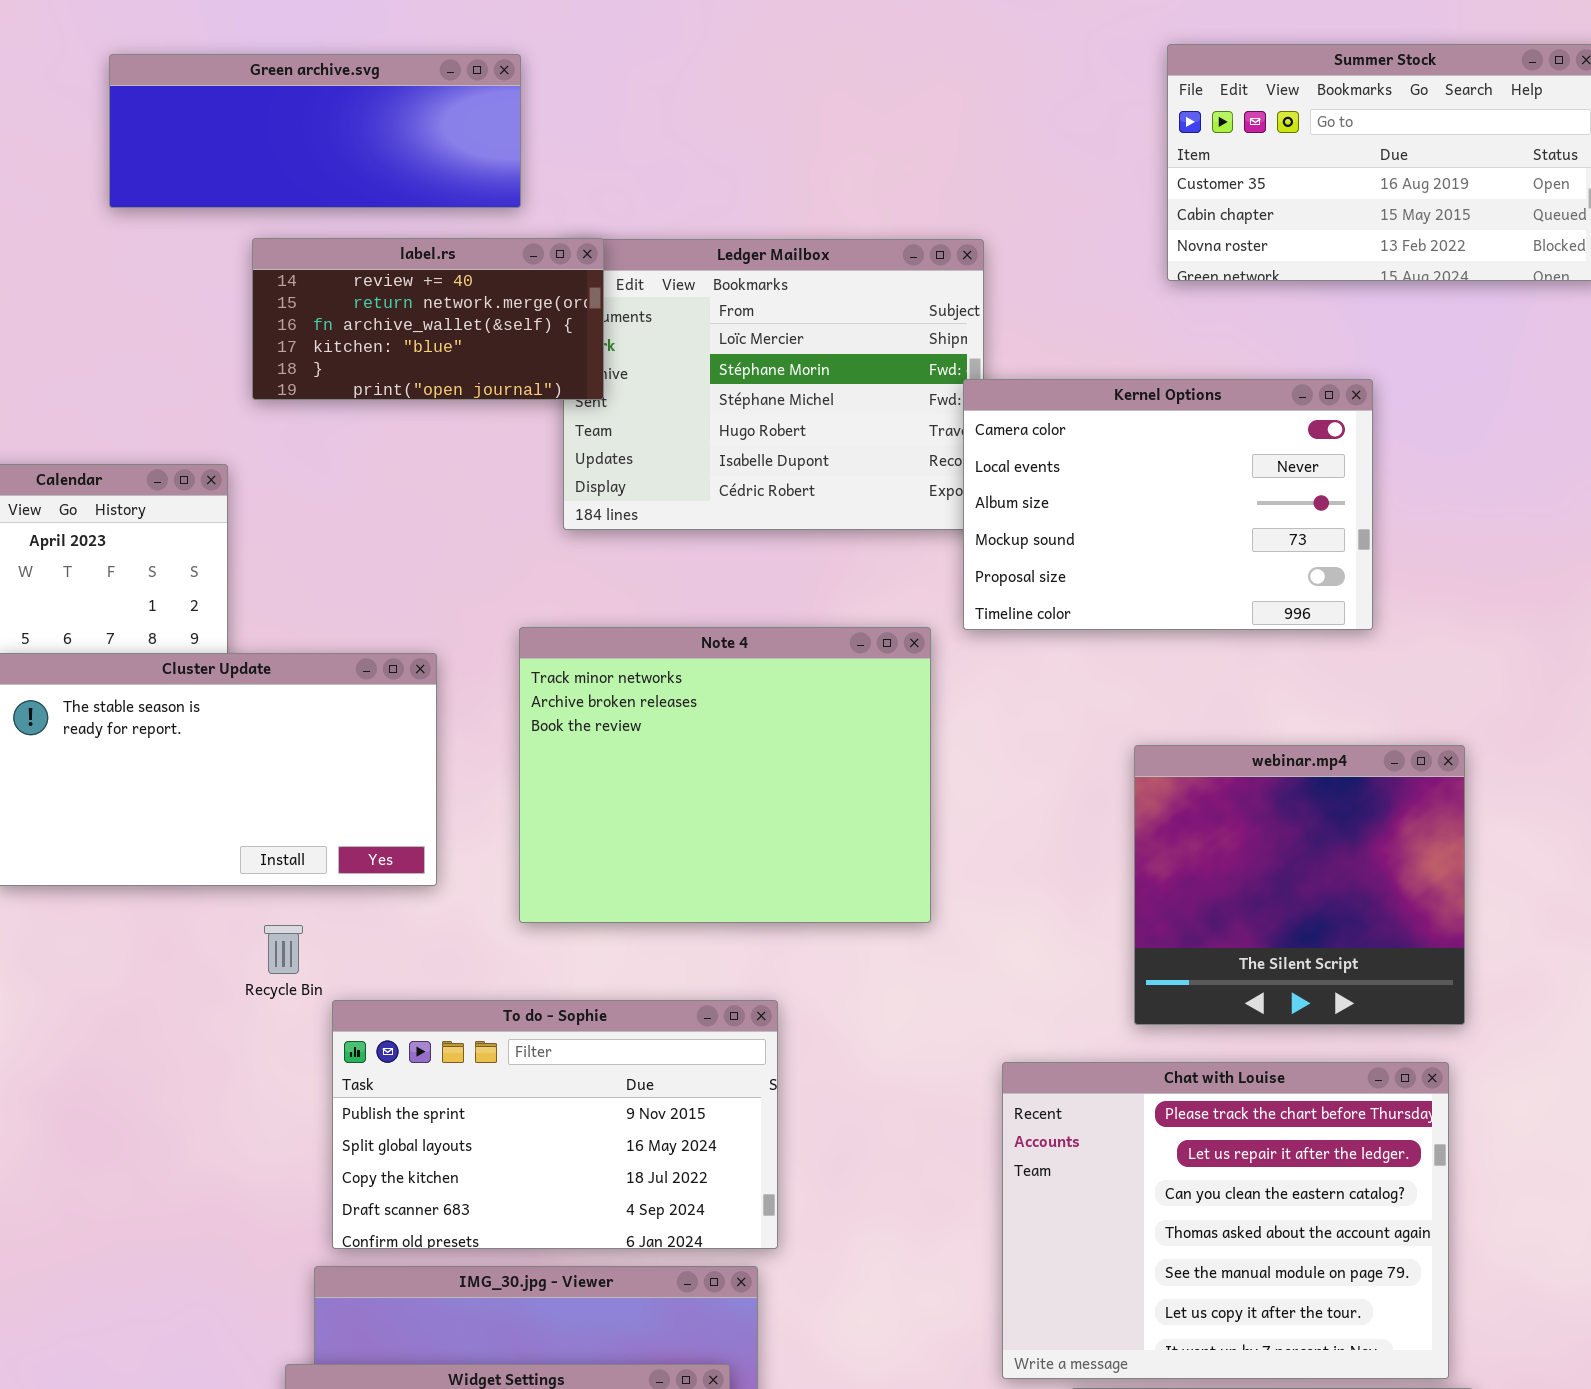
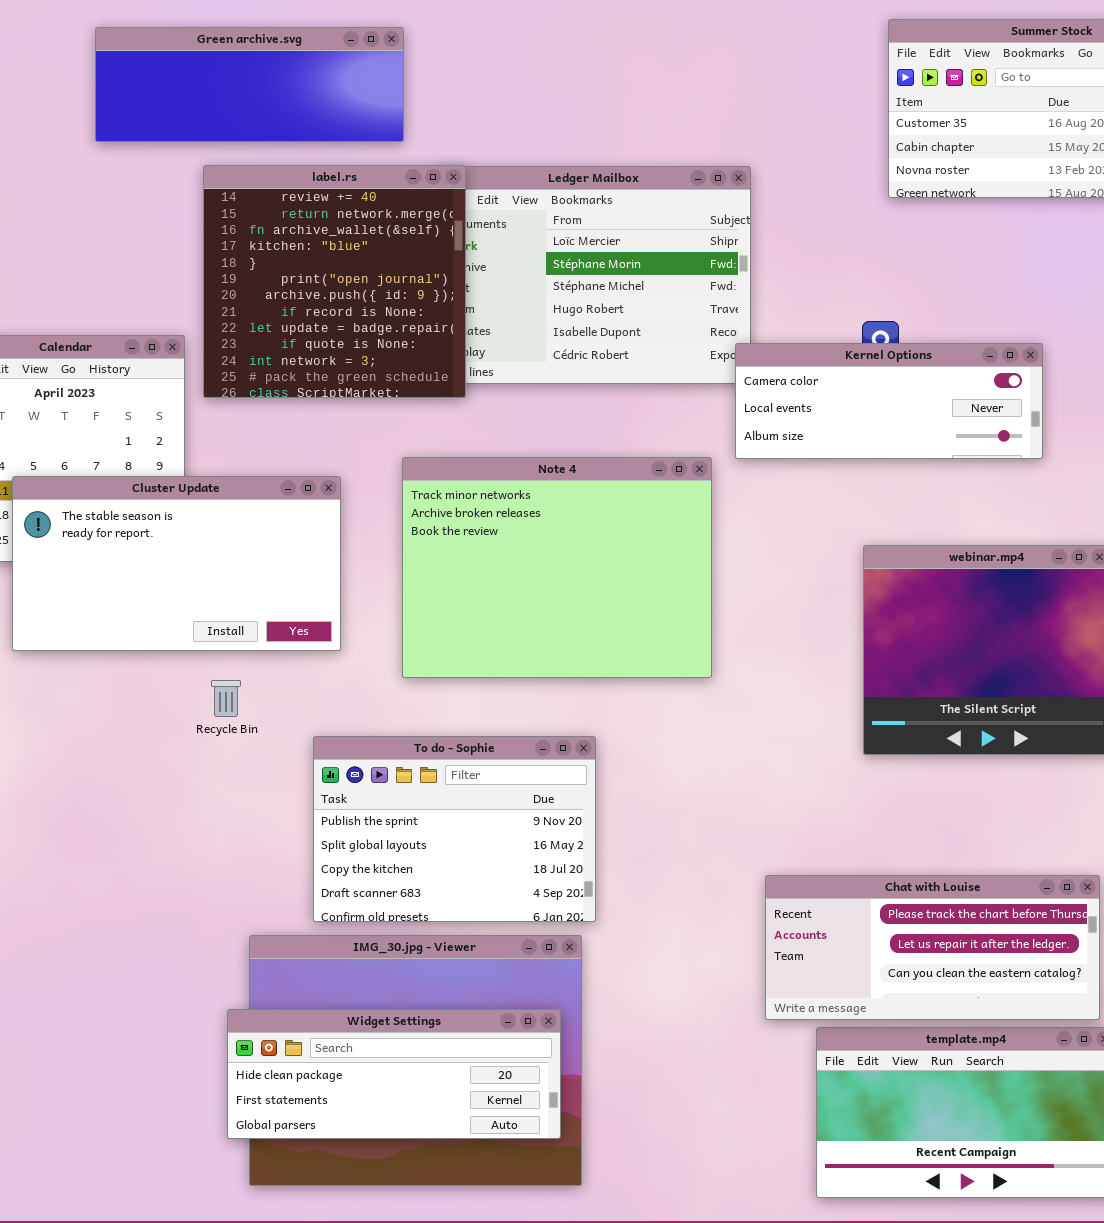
label.rs: [252,238,604,400] -> [203,165,466,398], resized
Kernel Options: [963,379,1373,630] -> [735,343,1043,459], resized
To do - Sophie: [332,1000,778,1249] -> [313,736,596,922], resized
Chat with Louise: [1002,1062,1449,1379] -> [765,875,1100,1020], resized

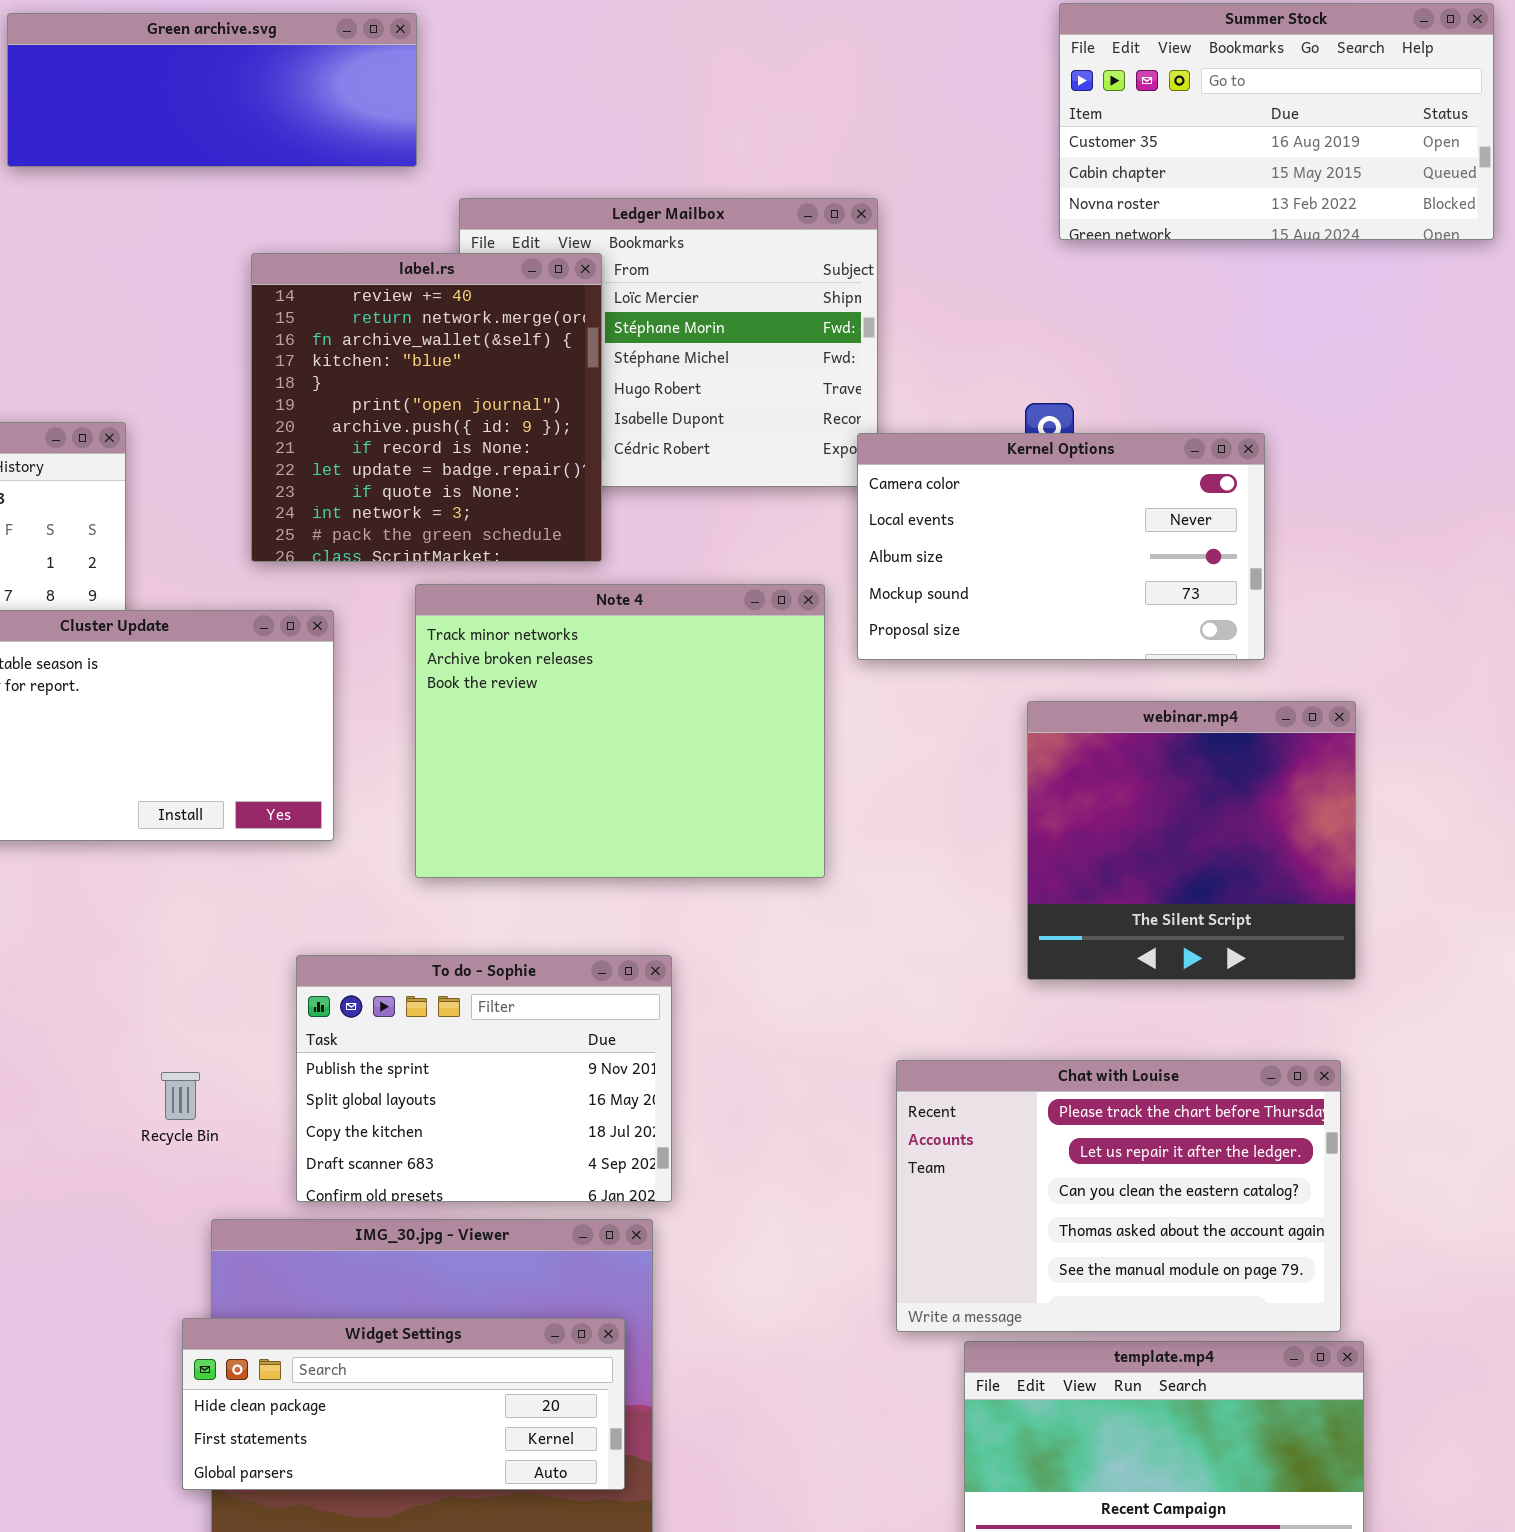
label.rs: [203,165,466,398] -> [251,253,602,562], moved
Kernel Options: [735,343,1043,459] -> [857,433,1265,660], resized
Recycle Bin: [211,680,241,717] -> [161,1072,200,1120], moved
Chat with Louise: [765,875,1100,1020] -> [896,1060,1341,1332], resized

